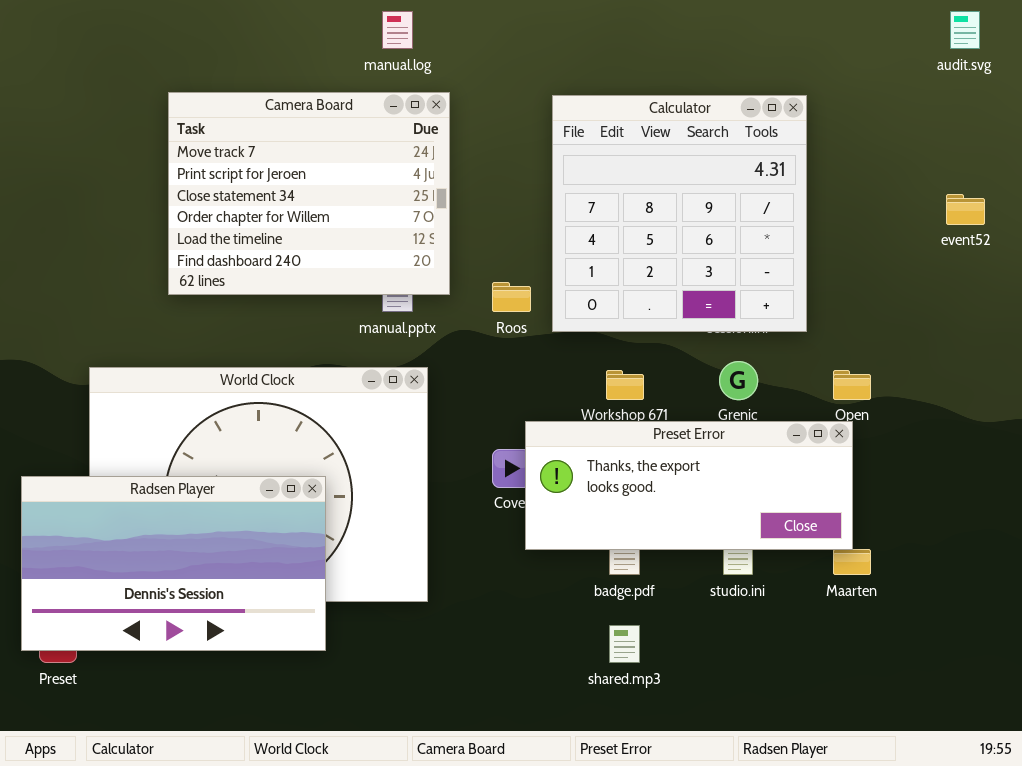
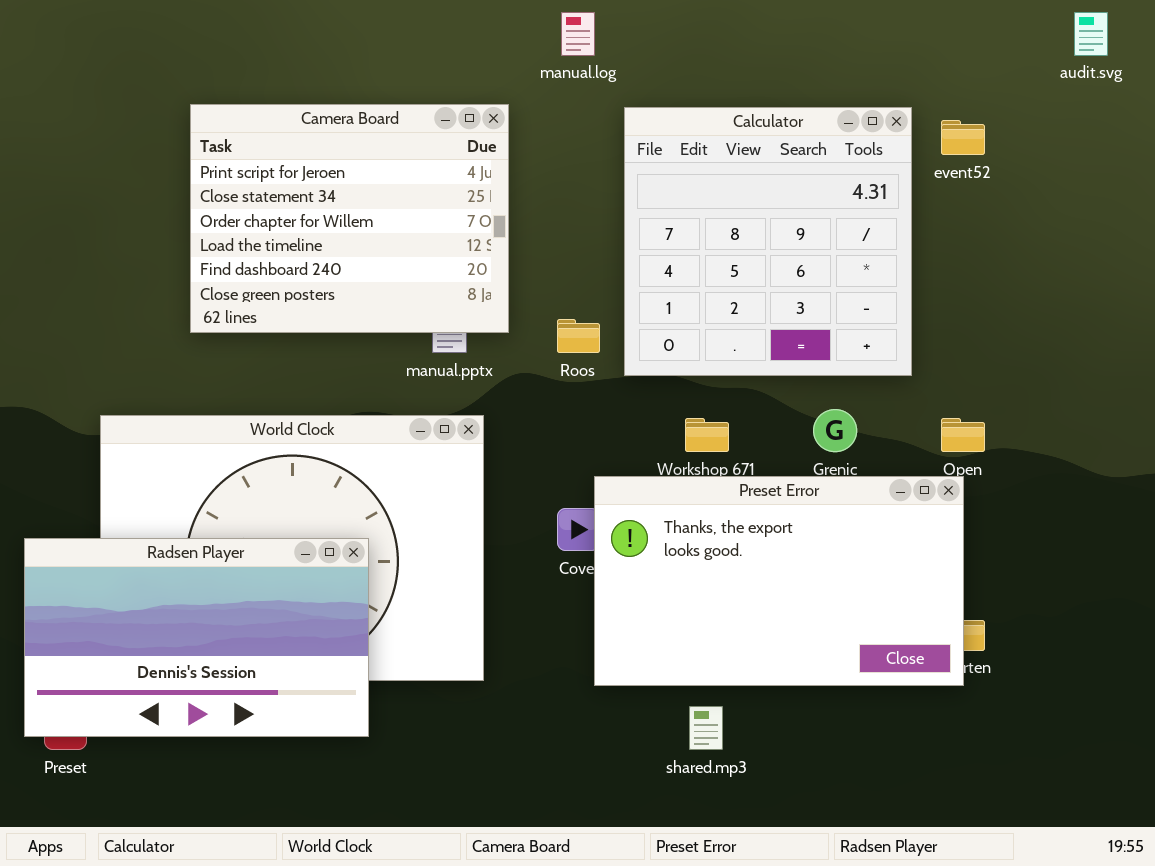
manual.log: [382,11,413,49] -> [561,12,595,56], moved
Camera Board: [168,92,450,295] -> [190,104,509,333], scrolled down 1 row
event52: [946,194,985,225] -> [941,120,985,155], moved
Preset Error: [525,421,853,550] -> [594,476,964,686], resized

